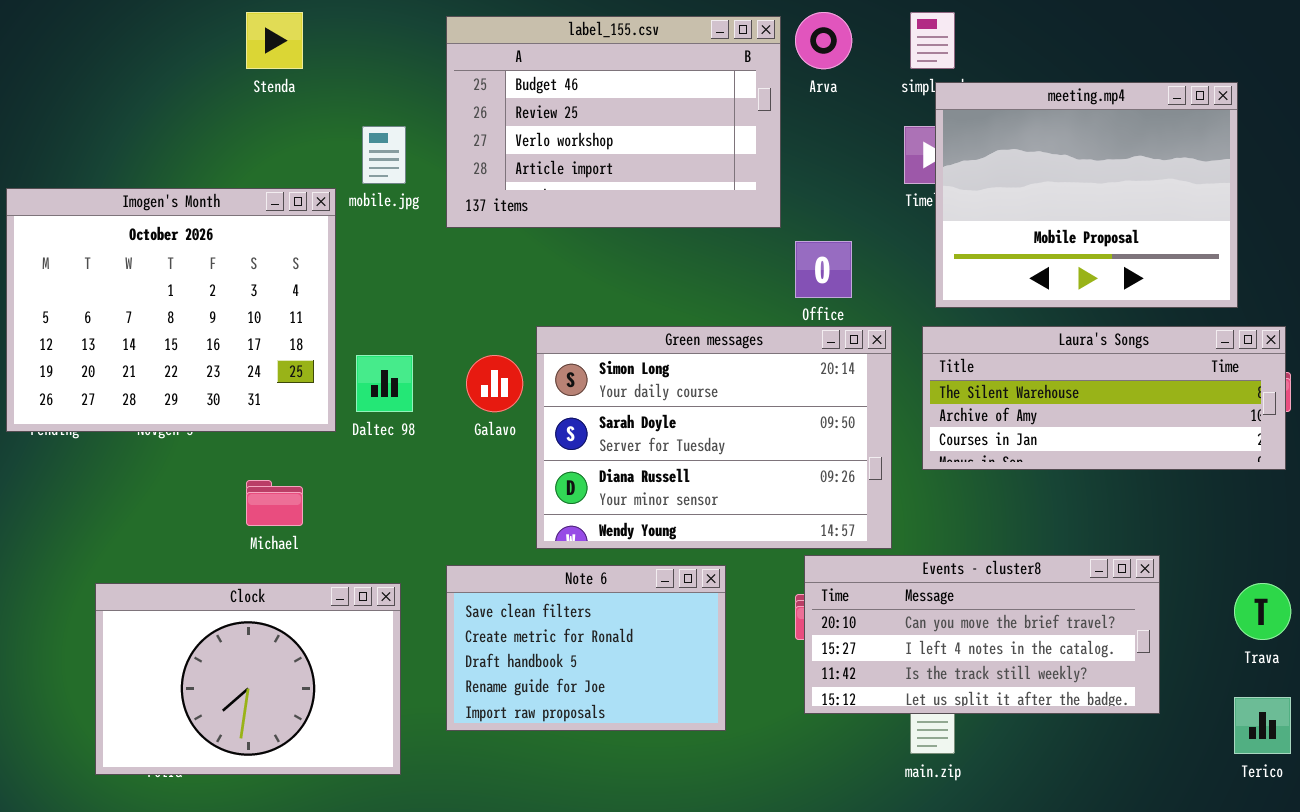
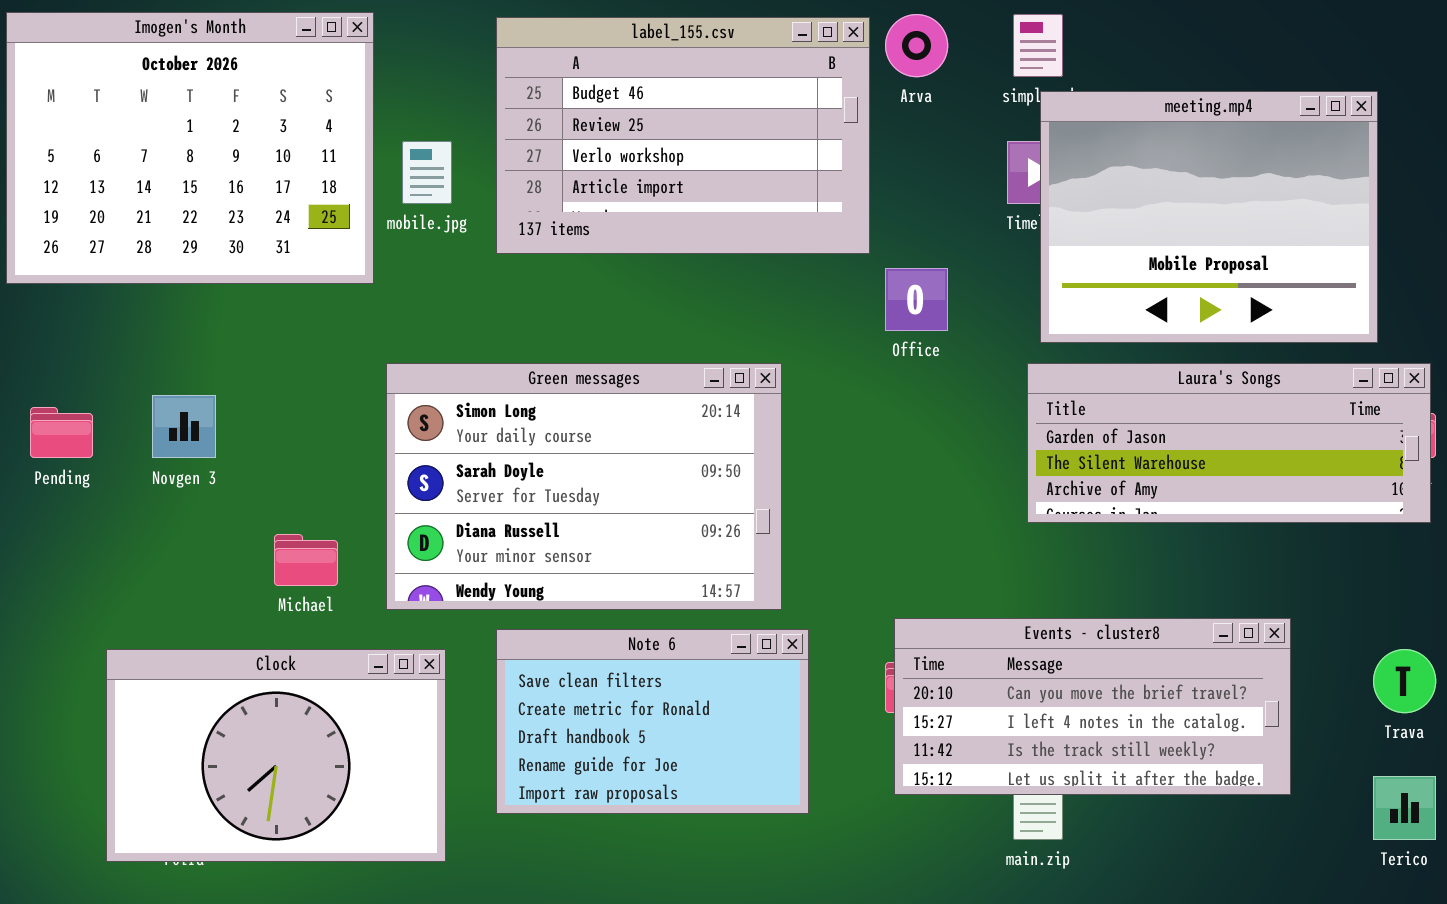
Imogen's Month: [6,188,336,432] -> [6,12,374,284], moved
Green messages: [536,326,892,549] -> [386,363,782,610], moved
Laura's Songs: [922,326,1286,470] -> [1027,363,1431,523], scrolled up 1 row

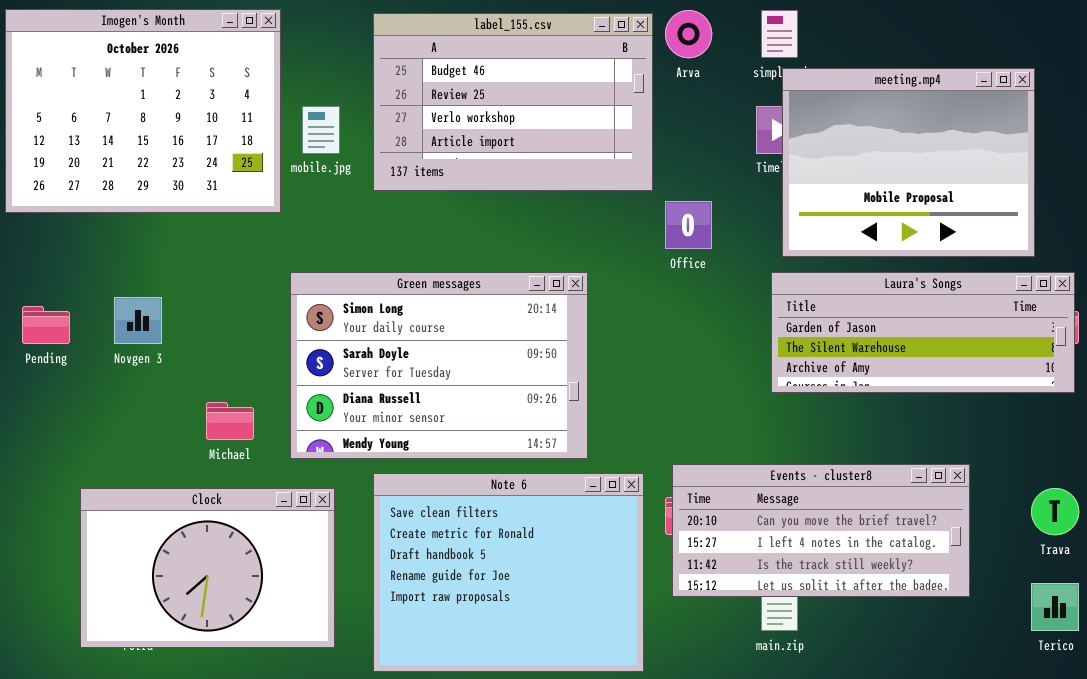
Note 6: [496,629,809,814] -> [373,473,644,672], resized

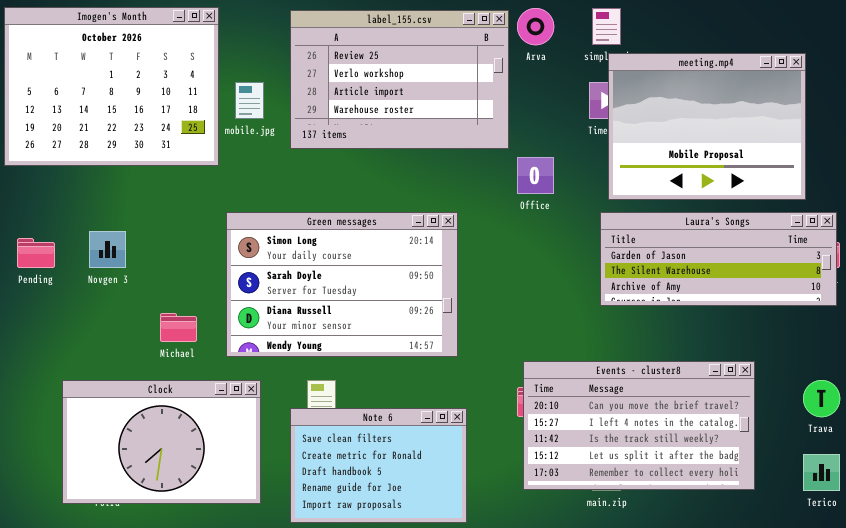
label_155.csv: [373,13,653,191] -> [290,10,509,149], scrolled down 1 row
Events - cluster8: [672,464,970,597] -> [523,361,755,490], resized
Note 6: [373,473,644,672] -> [290,408,467,523], resized

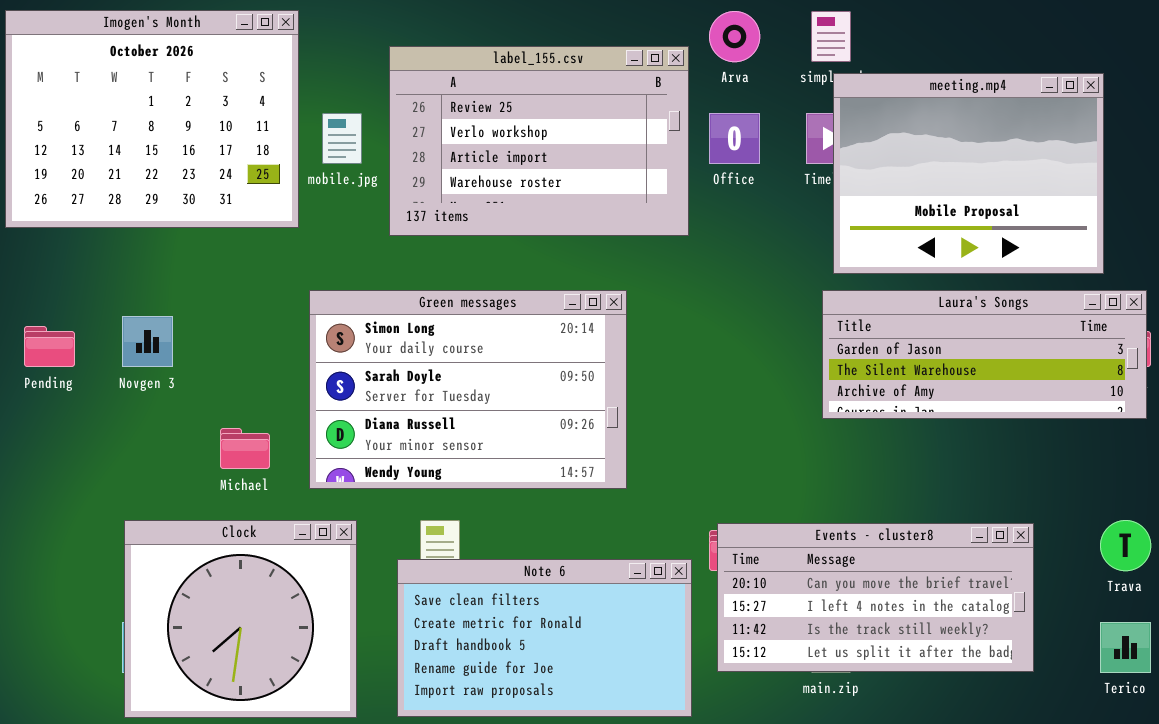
label_155.csv: [290,10,509,149] -> [389,46,689,236], moved
Office: [517,157,554,194] -> [709,113,760,164], moved
Events - cluster8: [523,361,755,490] -> [717,523,1034,672], resized
Clock: [62,380,261,504] -> [124,520,357,718], resized
Note 6: [290,408,467,523] -> [397,559,692,717], resized

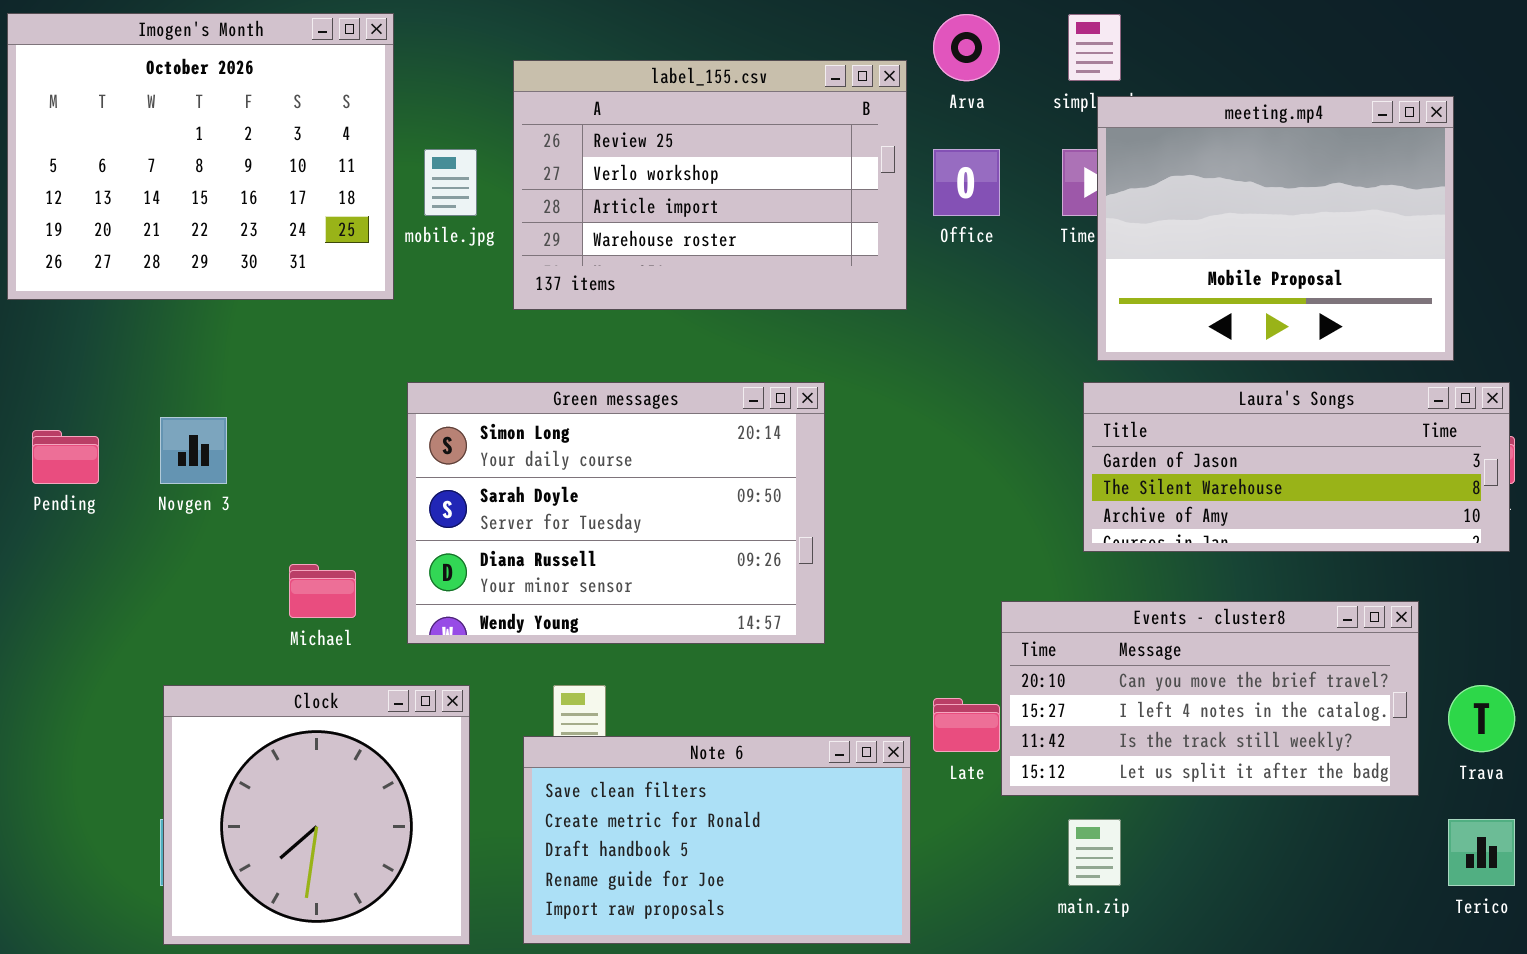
Events - cluster8: [717,523,1034,672] -> [1001,601,1419,796], moved

